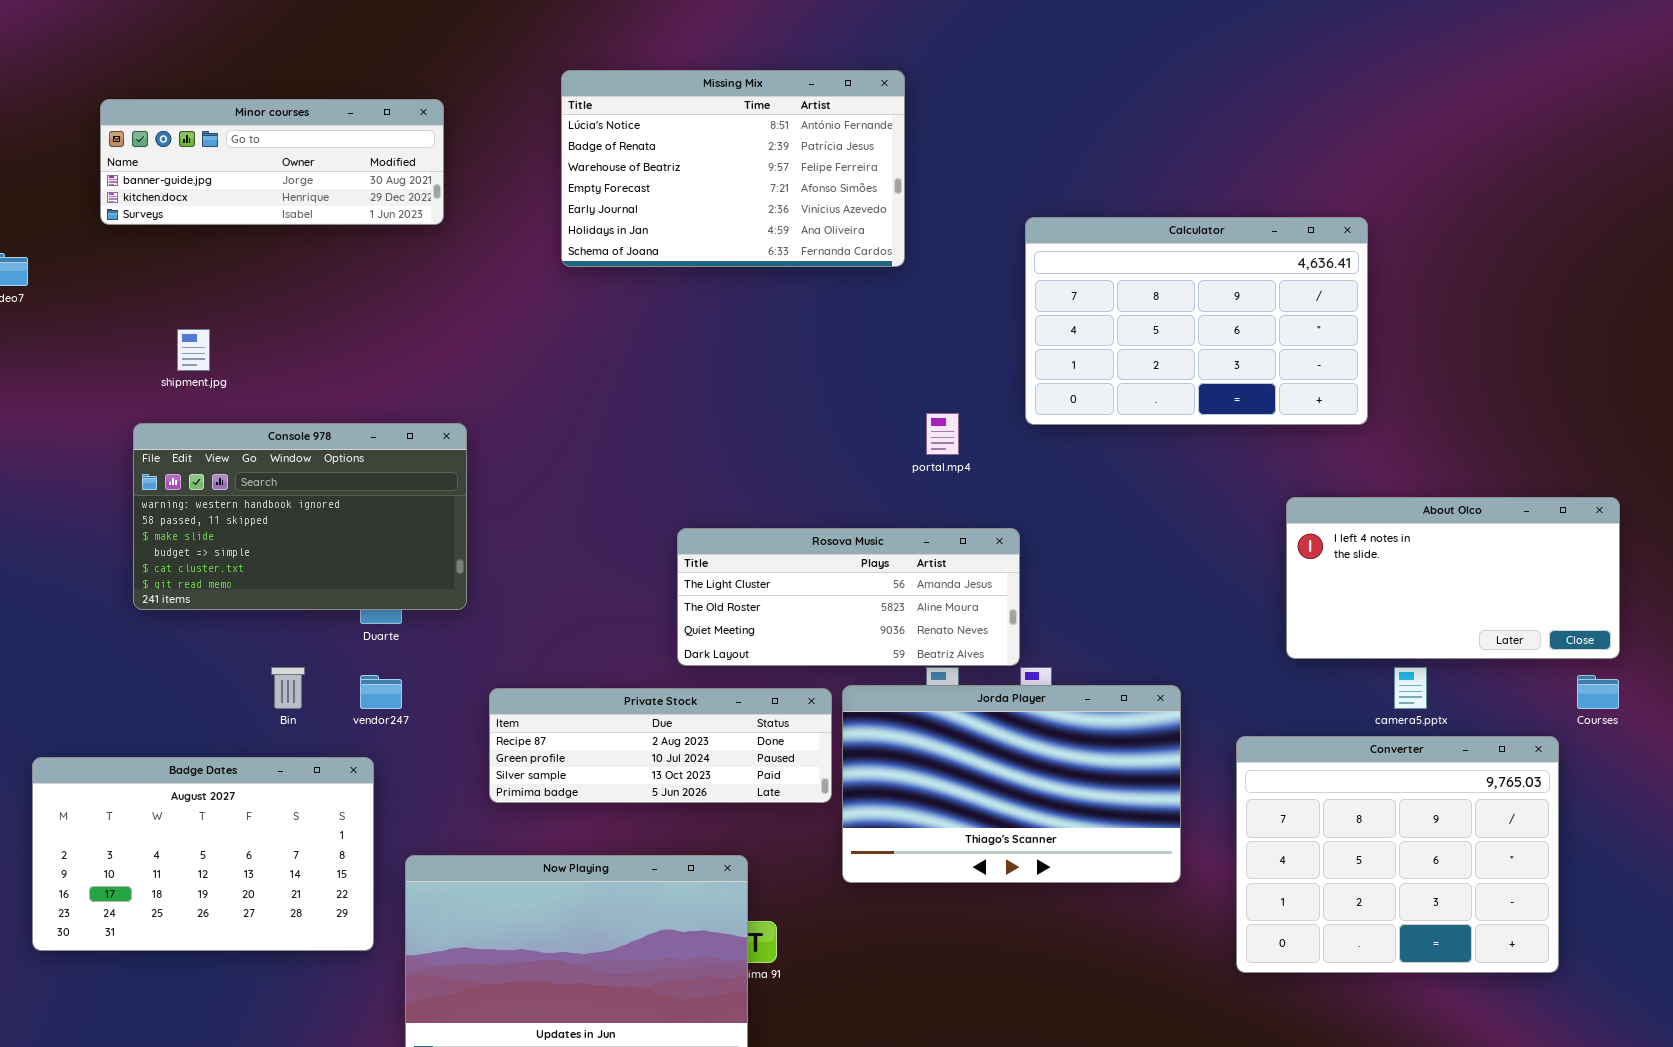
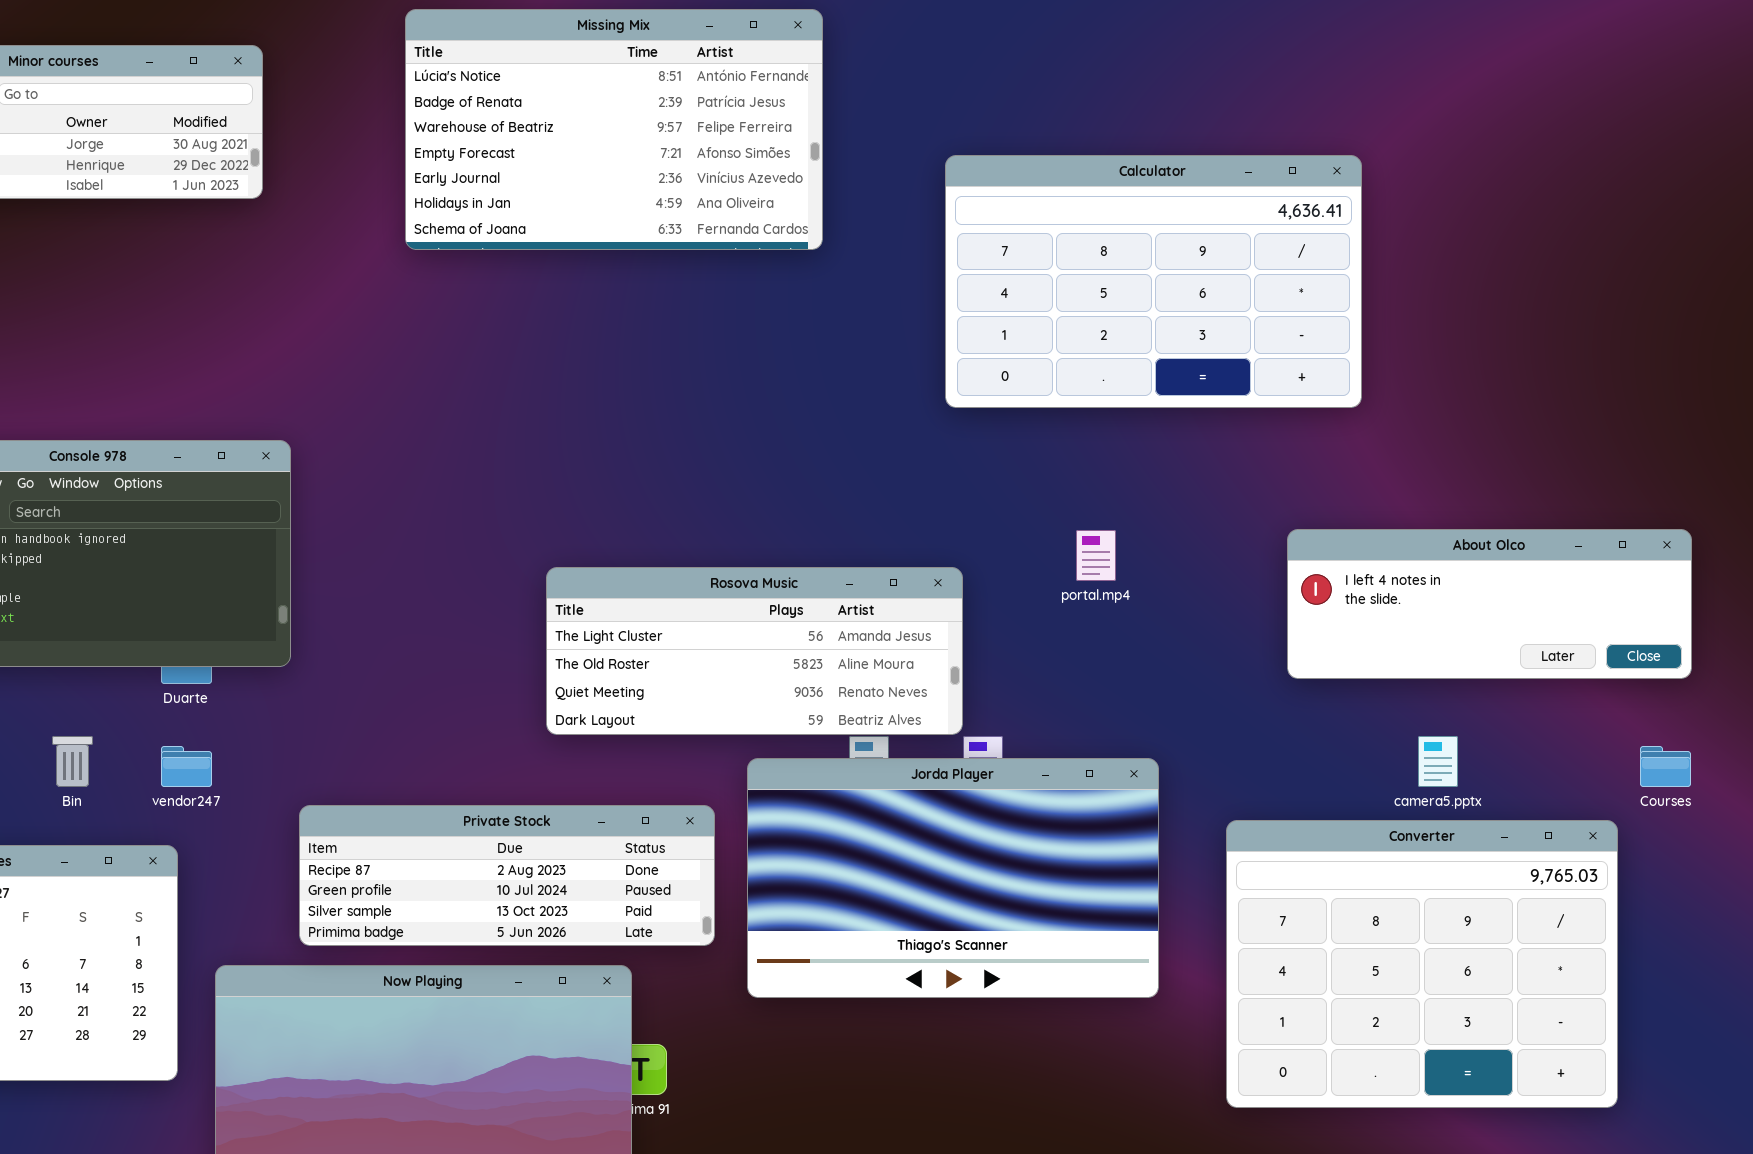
Calculator: [1025,217,1368,425] -> [945,155,1362,408], moved
portal.mp4: [926,413,959,455] -> [1076,530,1116,581], moved
About Olco: [1286,497,1620,659] -> [1287,529,1692,679], resized
Private Stock: [489,688,832,803] -> [299,805,715,946], moved

